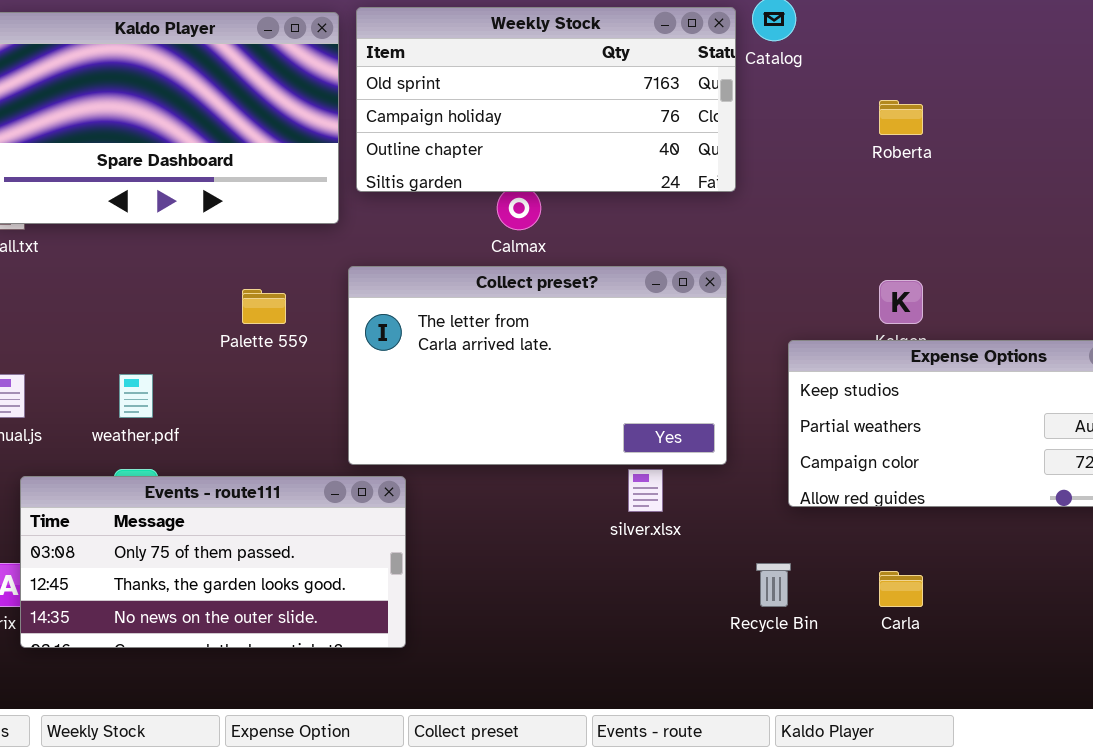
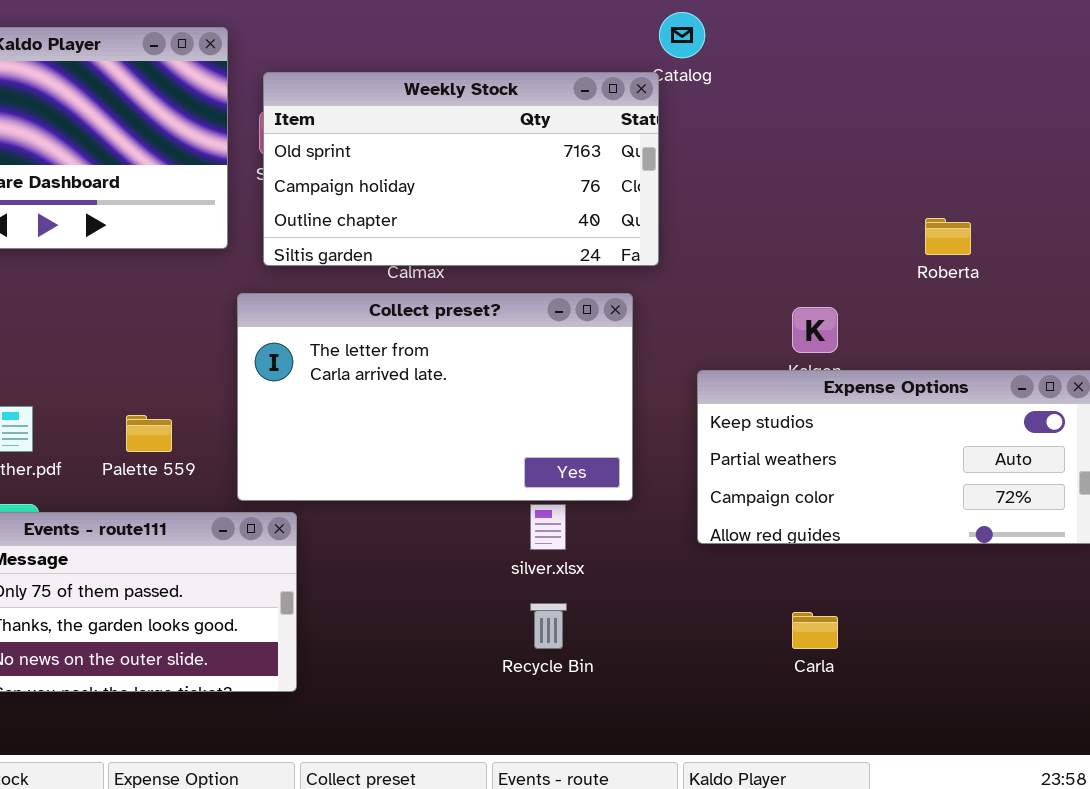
Weekly Stock: [356,7,736,192] -> [263,72,659,266], moved
Roberta: [879,100,923,135] -> [925,218,971,255], moved
Palette 559: [242,289,286,324] -> [126,415,172,452], moved
Recycle Bin: [756,563,791,607] -> [530,603,567,649], moved

